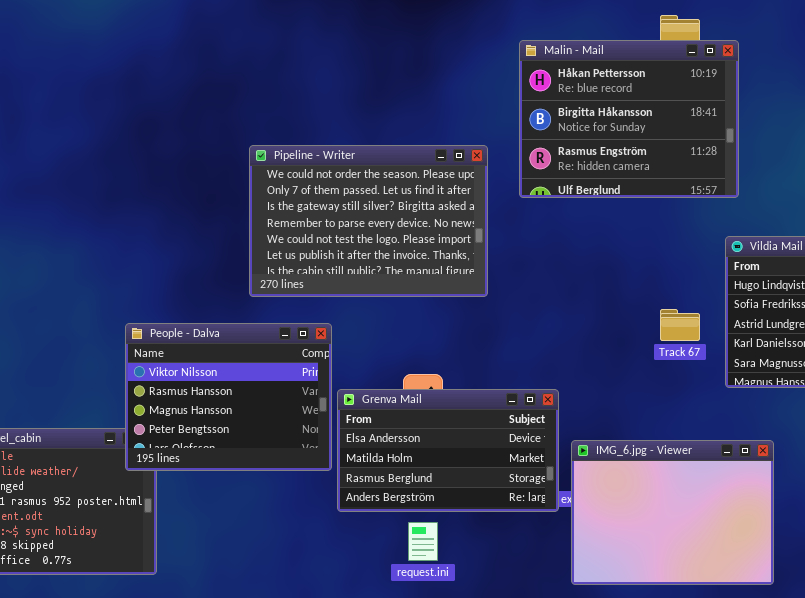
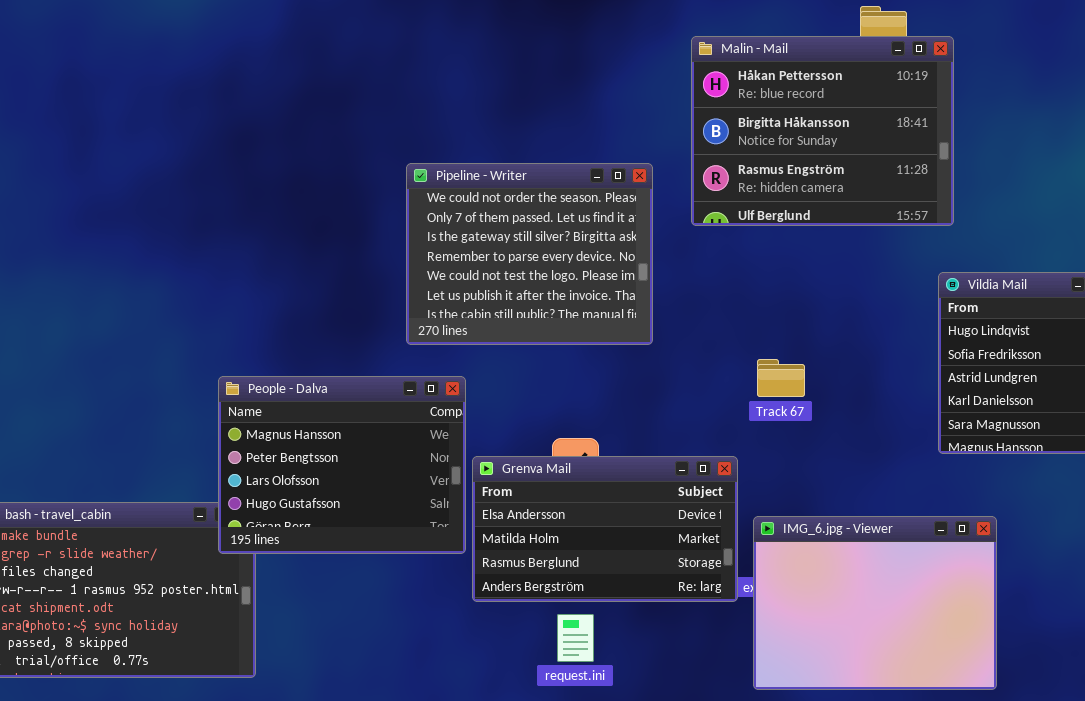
Pipeline - Writer: [249,145,488,297] -> [406,163,653,345], resized
Track 67: [660,309,700,341] -> [757,359,805,397], moved
People - Dalva: [125,323,332,471] -> [218,376,466,554], scrolled down 2 rows

